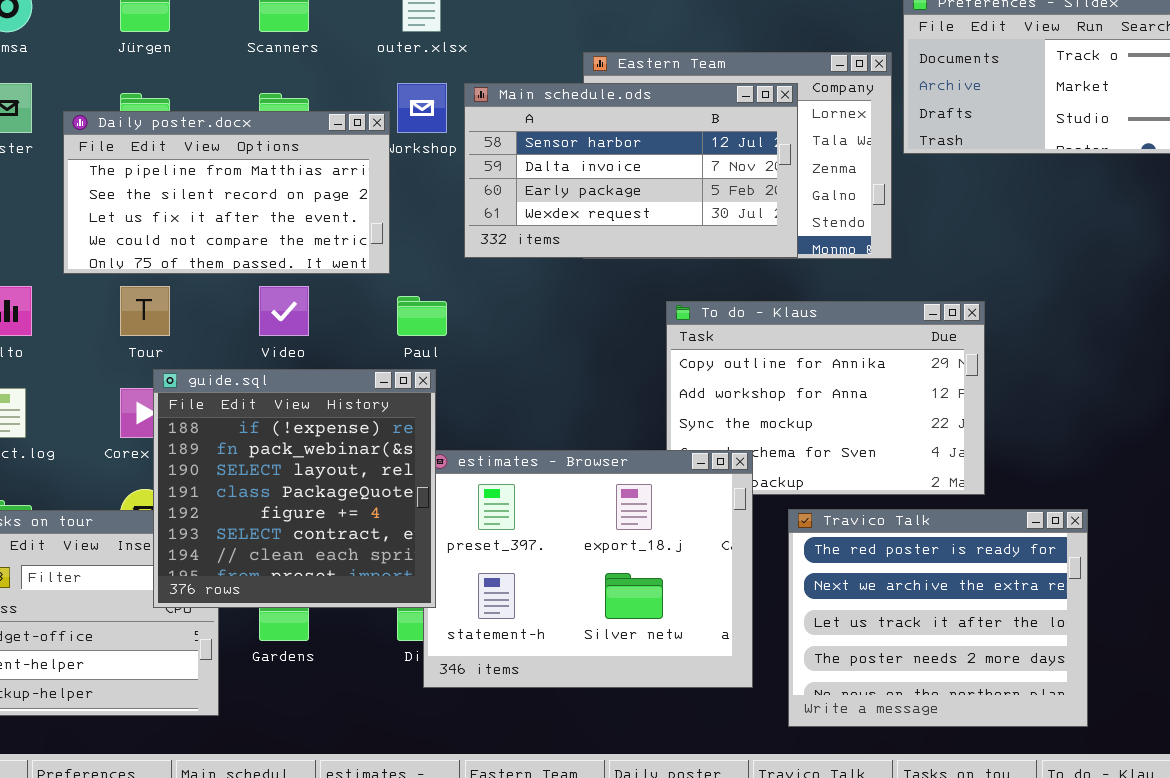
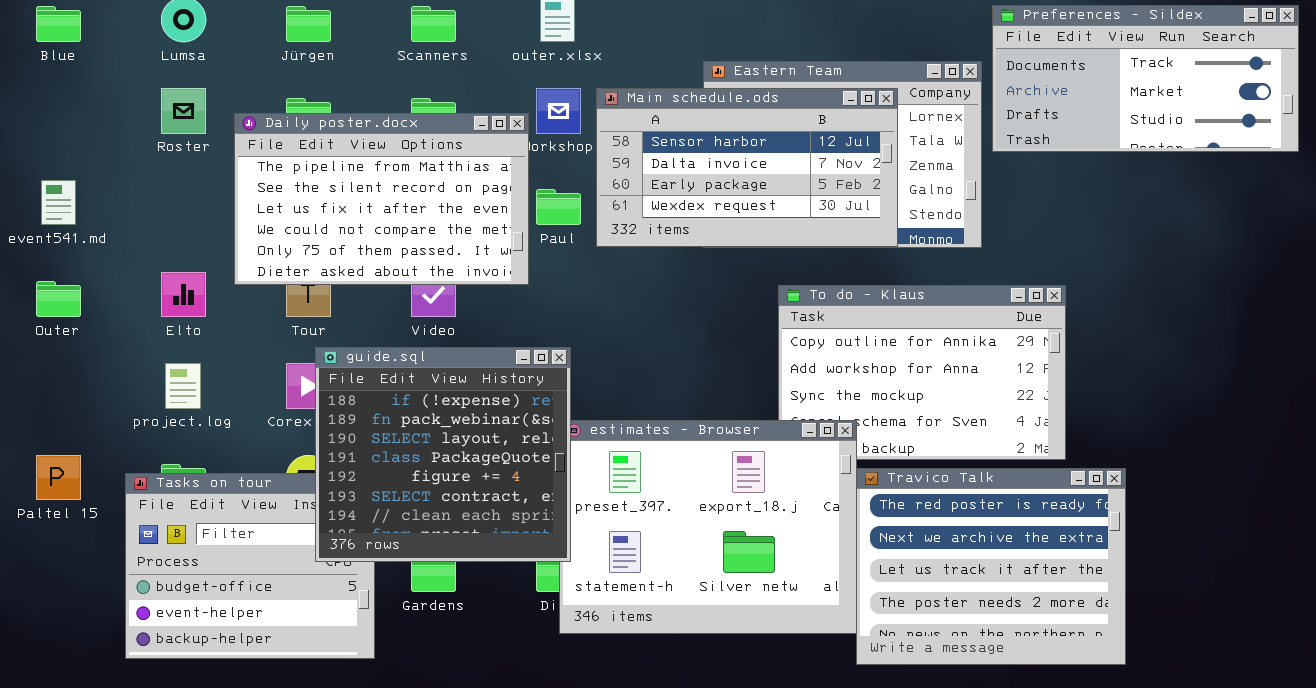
Daily poster.docx: [63,111,390,274] -> [234,113,529,285], resized
Paul: [397,296,447,336] -> [536,189,581,225], moved
Travico Talk: [788,509,1088,727] -> [856,468,1126,665], moved

